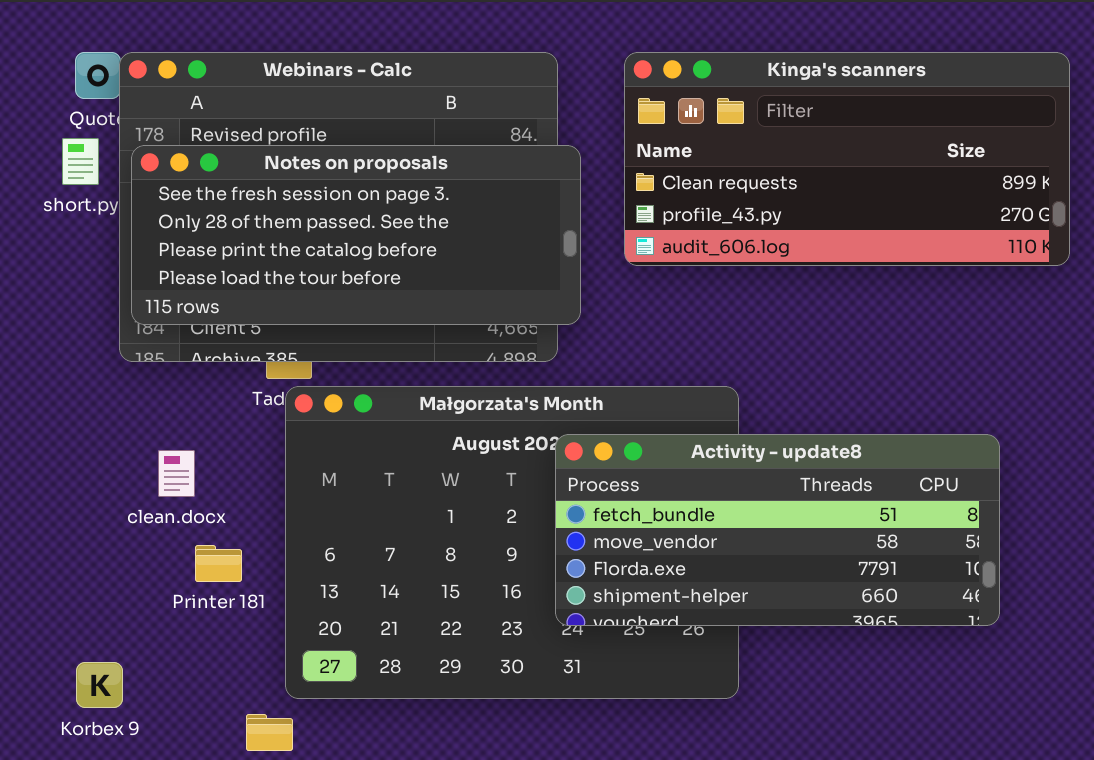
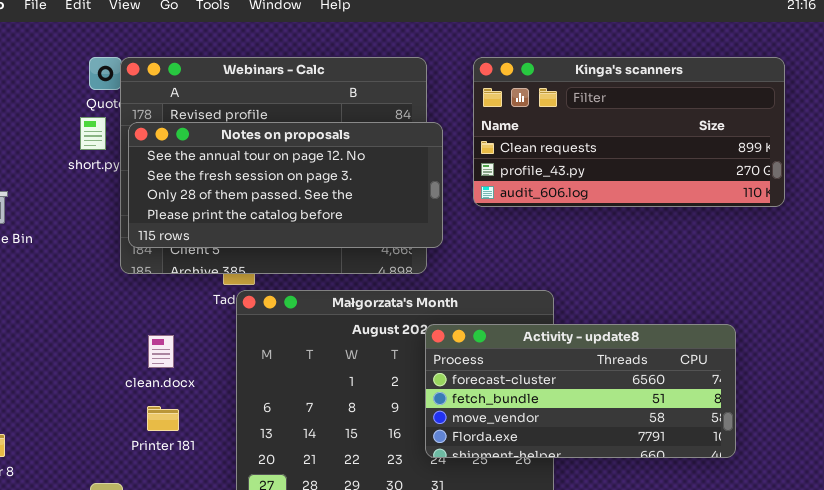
Notes on proposals: [131,145,581,325] -> [128,122,443,248], scrolled up 1 row
Activity - update8: [555,434,1000,626] -> [425,324,736,458], scrolled up 1 row
Printer 181: [195,545,242,582] -> [147,406,179,431], moved

